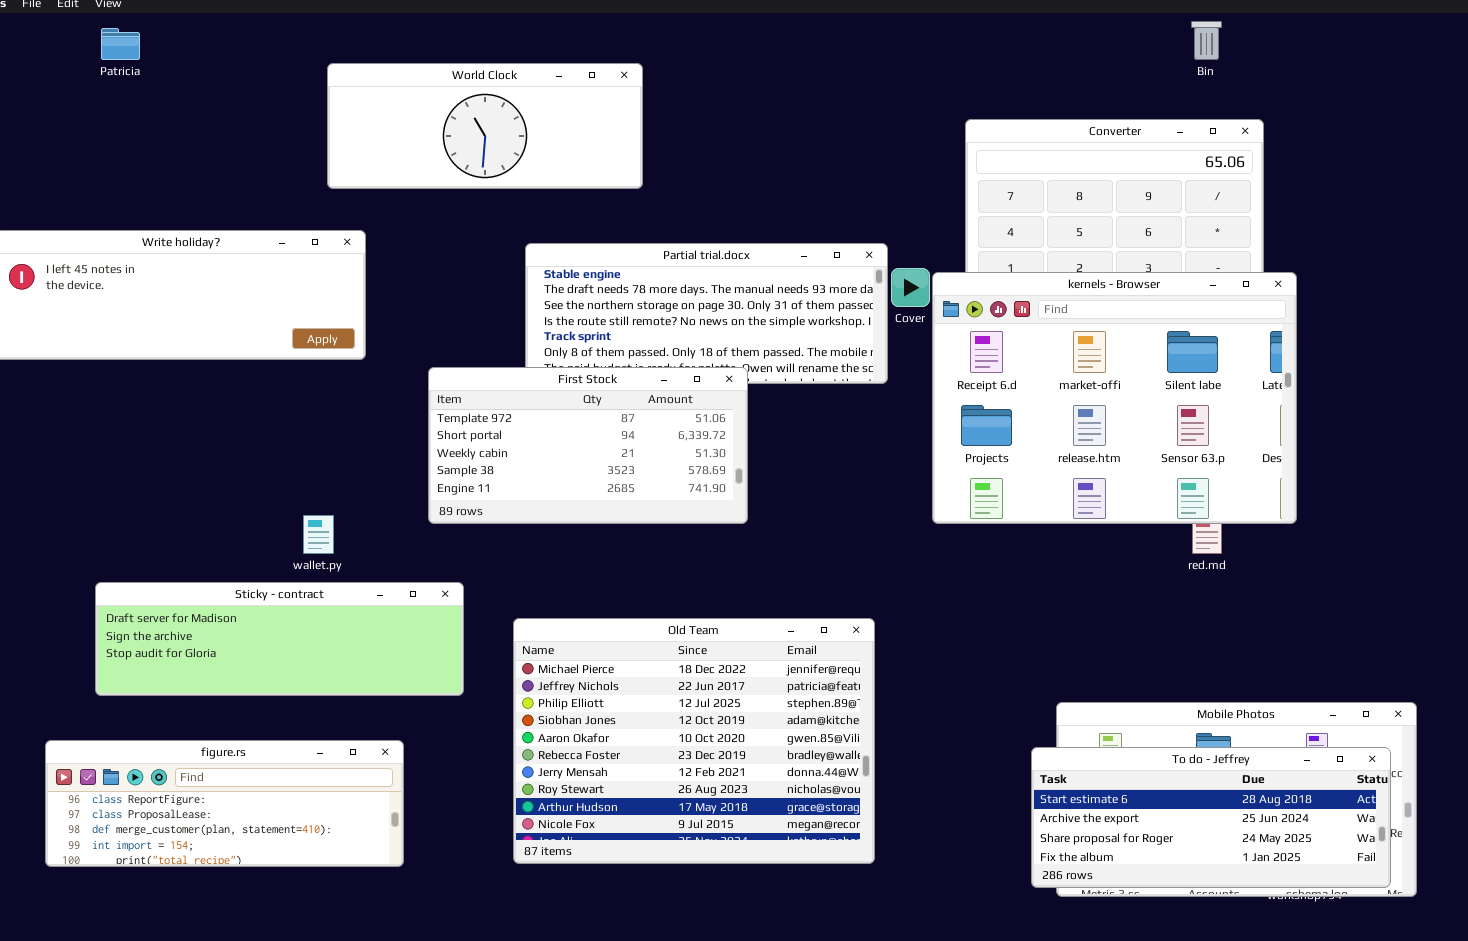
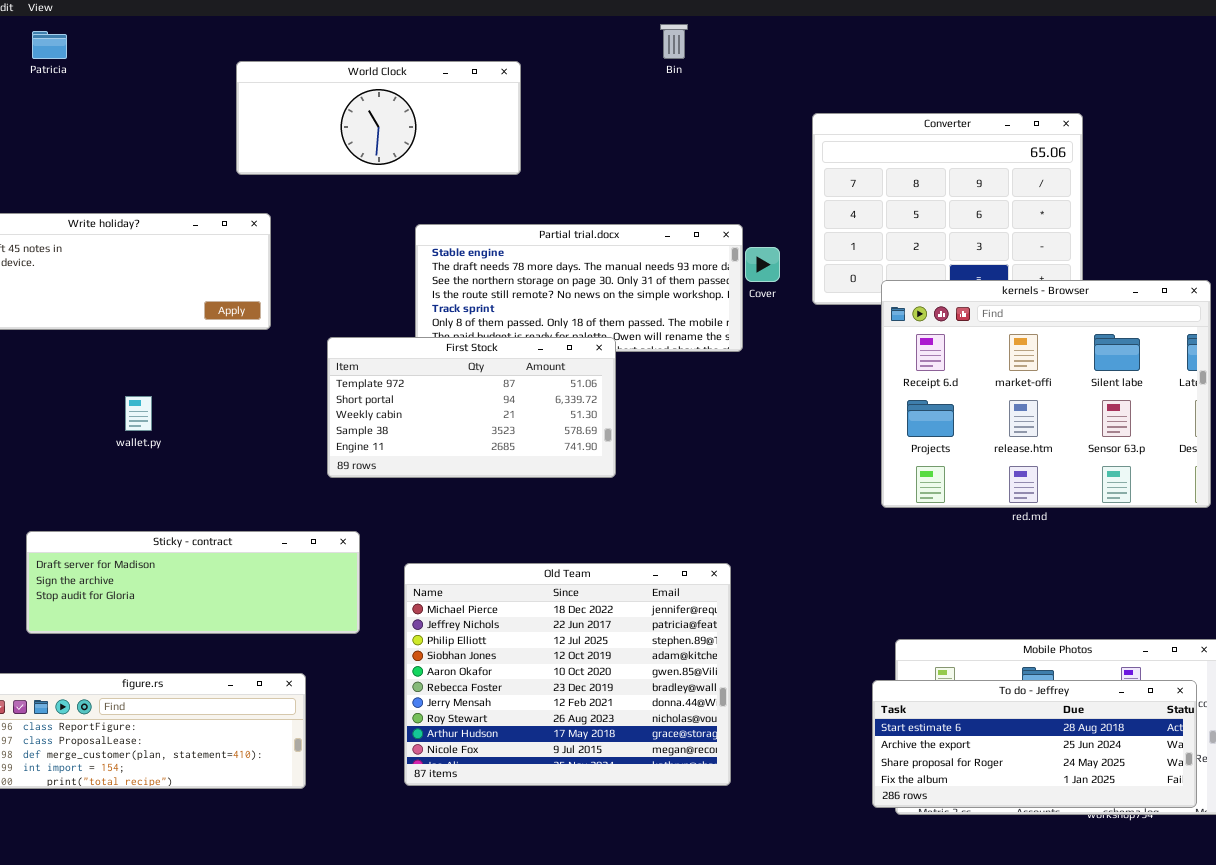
Bin: [1191,21,1222,60] -> [660,24,688,59], moved
kernels - Browser: [932,272,1297,524] -> [881,280,1211,508], moved
wallet.py: [303,515,334,554] -> [125,396,152,431], moved

